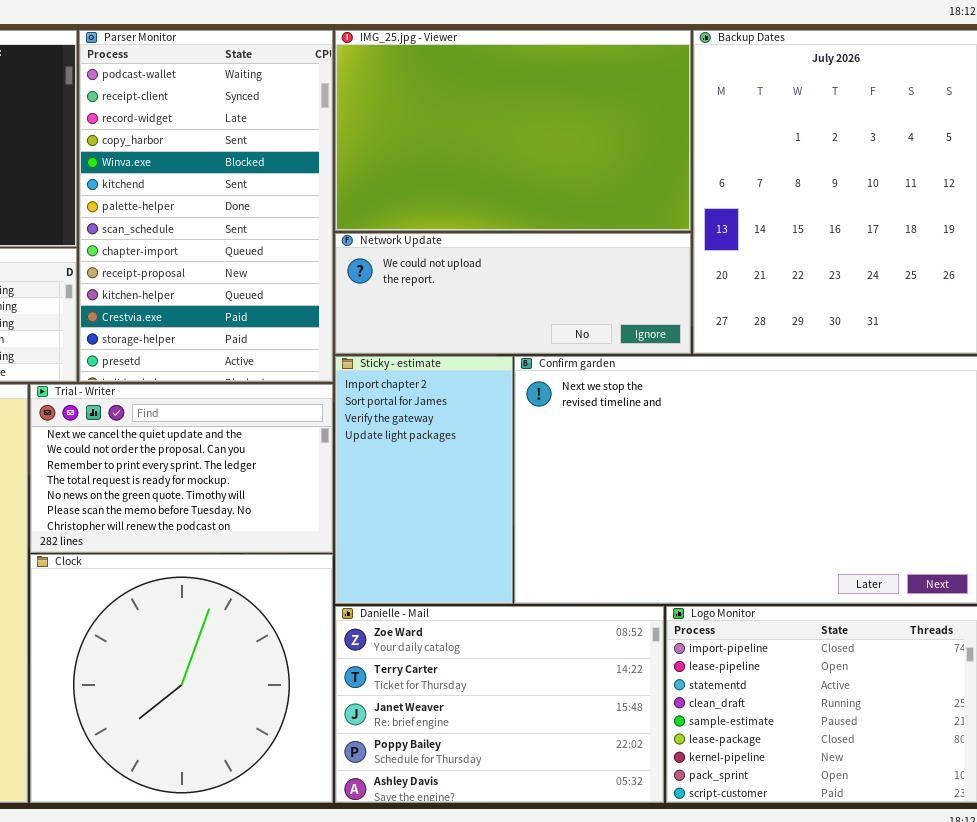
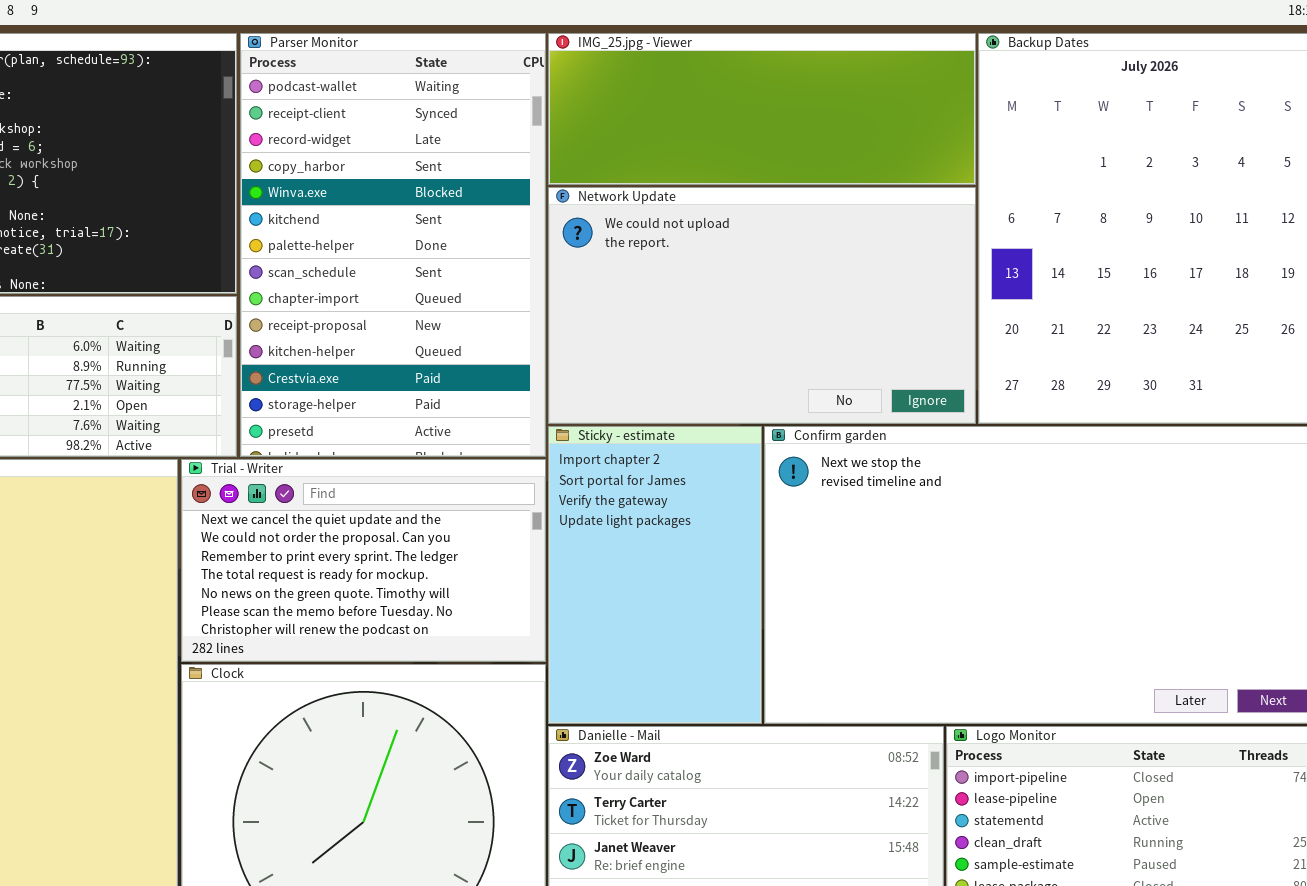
IMG_25.jpg - Viewer: [335,30,691,231] -> [548,33,976,185], resized
Network Update: [335,233,691,354] -> [548,187,976,424], resized

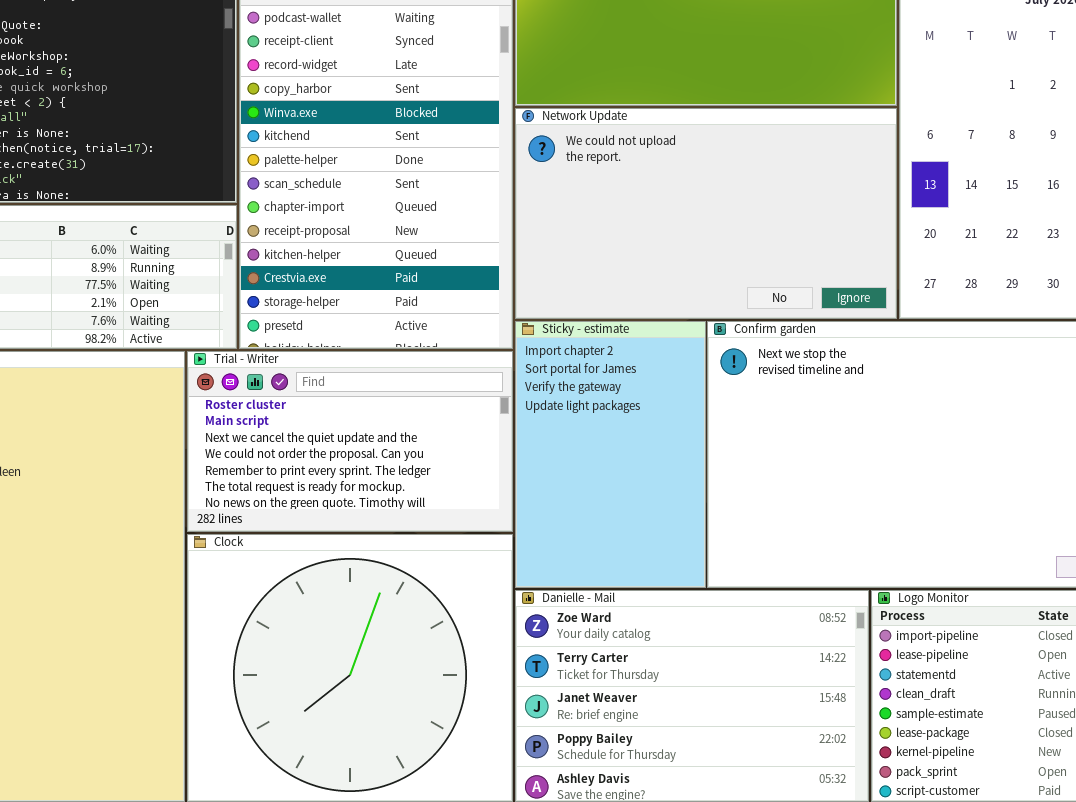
Trial - Writer: [181,459,546,662] -> [187,351,513,532], scrolled up 2 rows

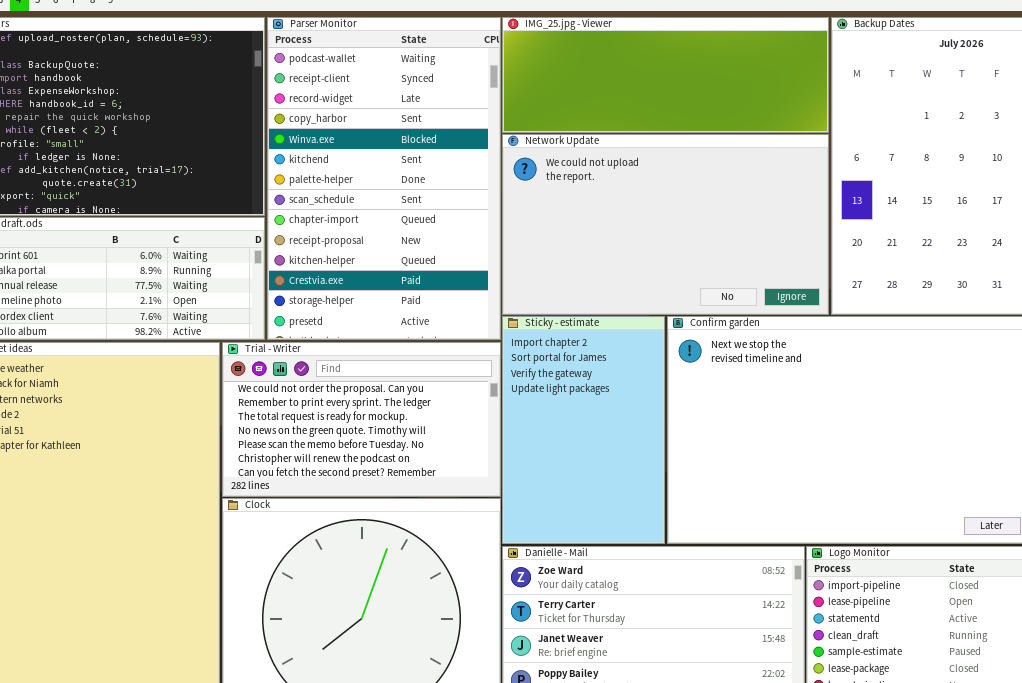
Trial - Writer: [187,351,513,532] -> [222,342,501,497], scrolled down 3 rows

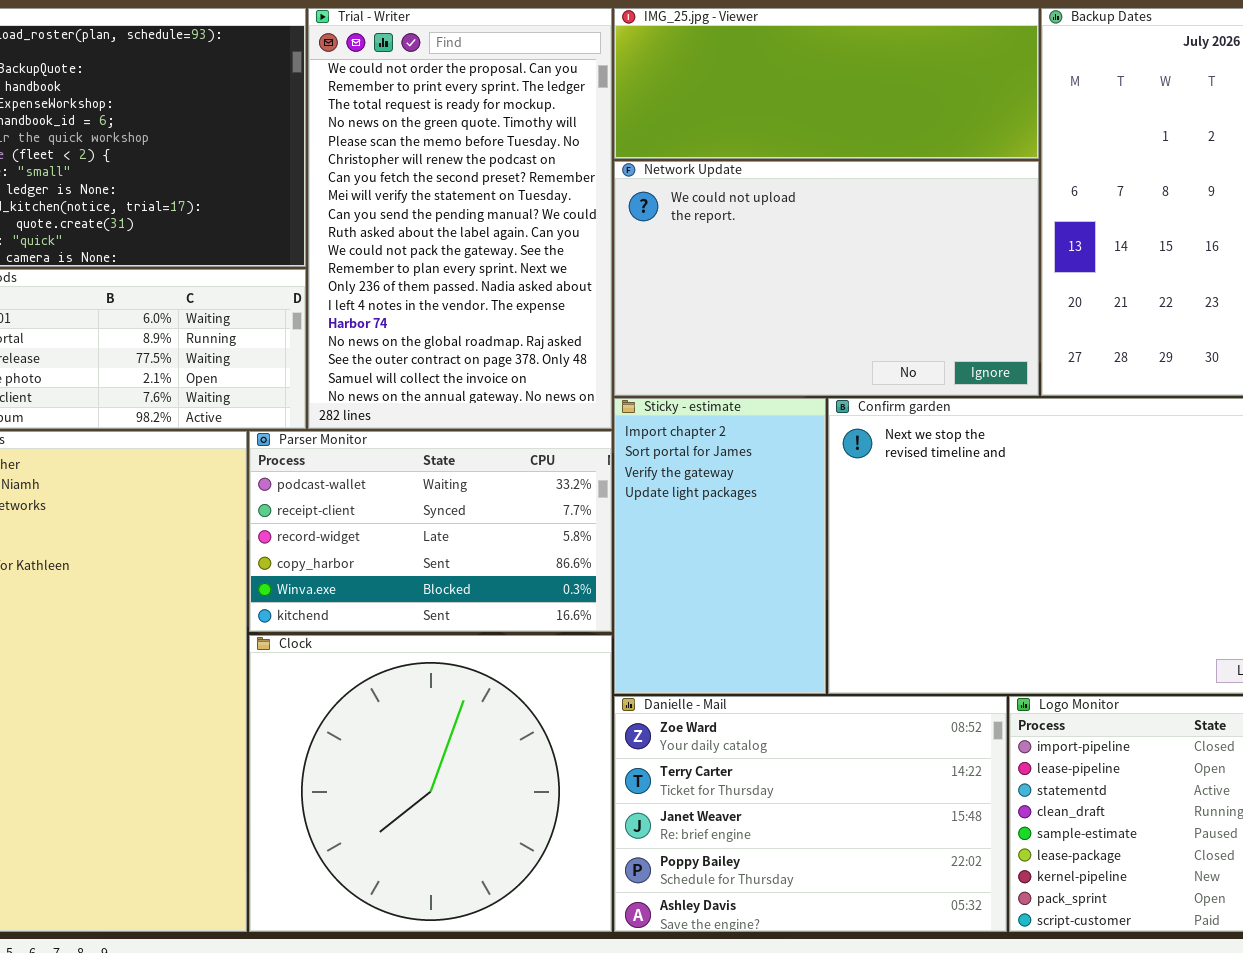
Parser Monitor: [267,17,501,340] -> [249,431,612,632], moved, resized
Trial - Writer: [222,342,501,497] -> [308,8,612,429], moved, resized

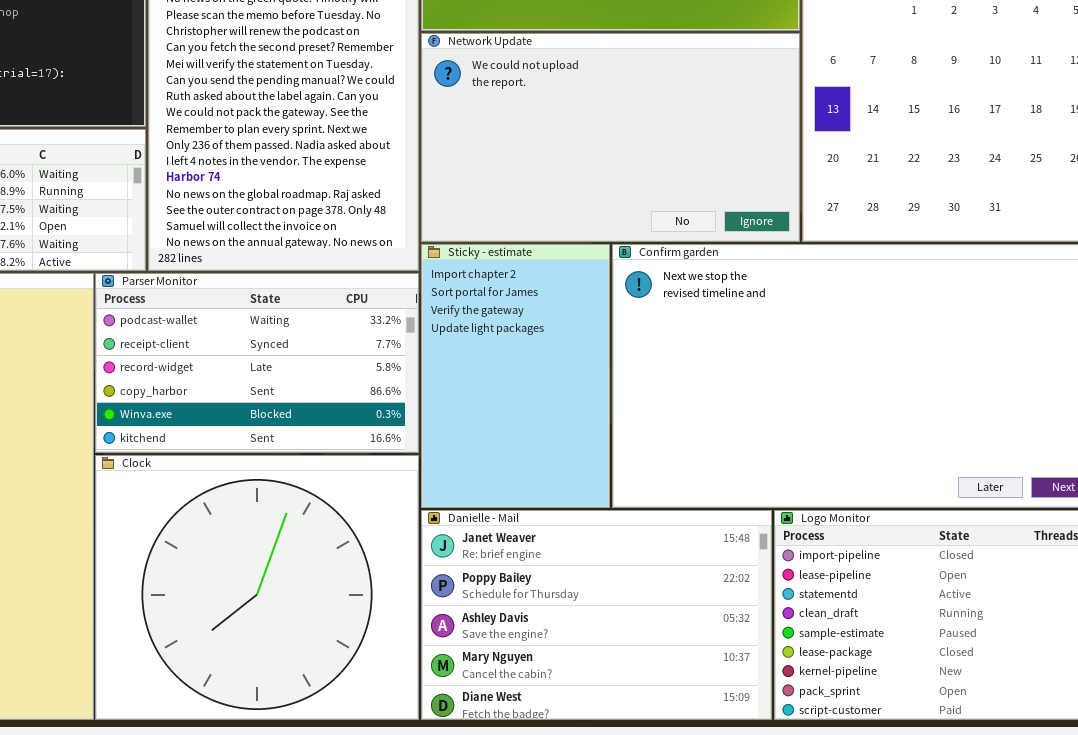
Danielle - Mail: [614,696,1007,932] -> [421,510,772,720], scrolled down 2 rows

